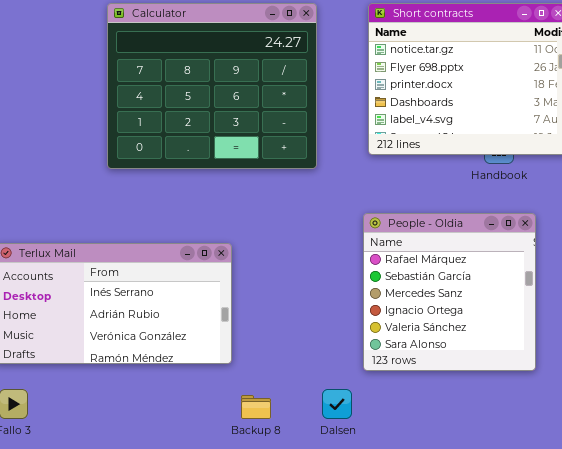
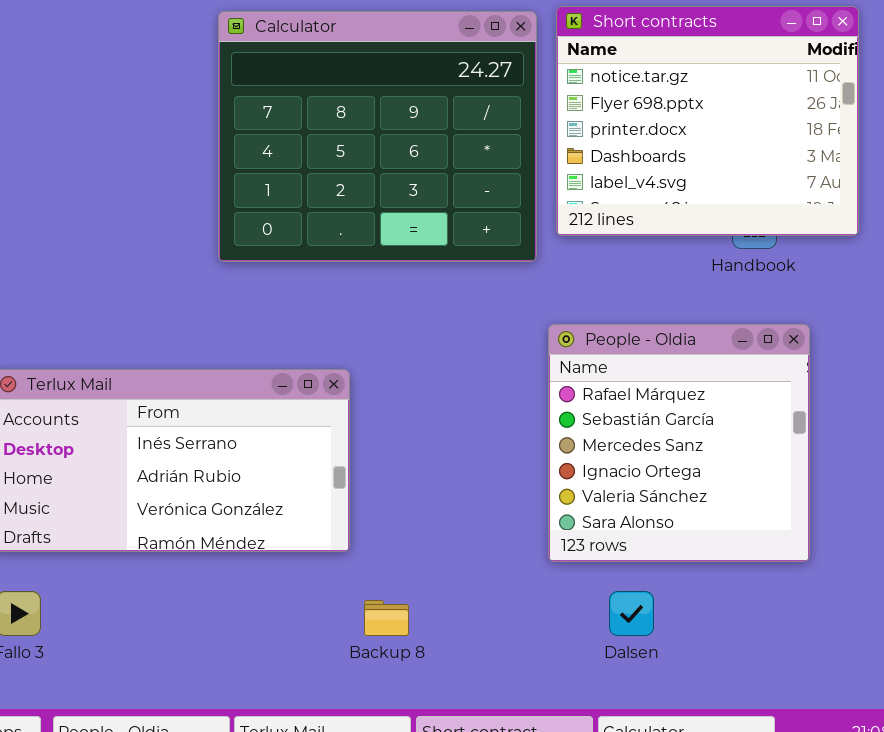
Calculator: [107,3,317,169] -> [218,11,537,262], moved
Dalsen: [322,389,352,419] -> [609,591,654,636], moved

